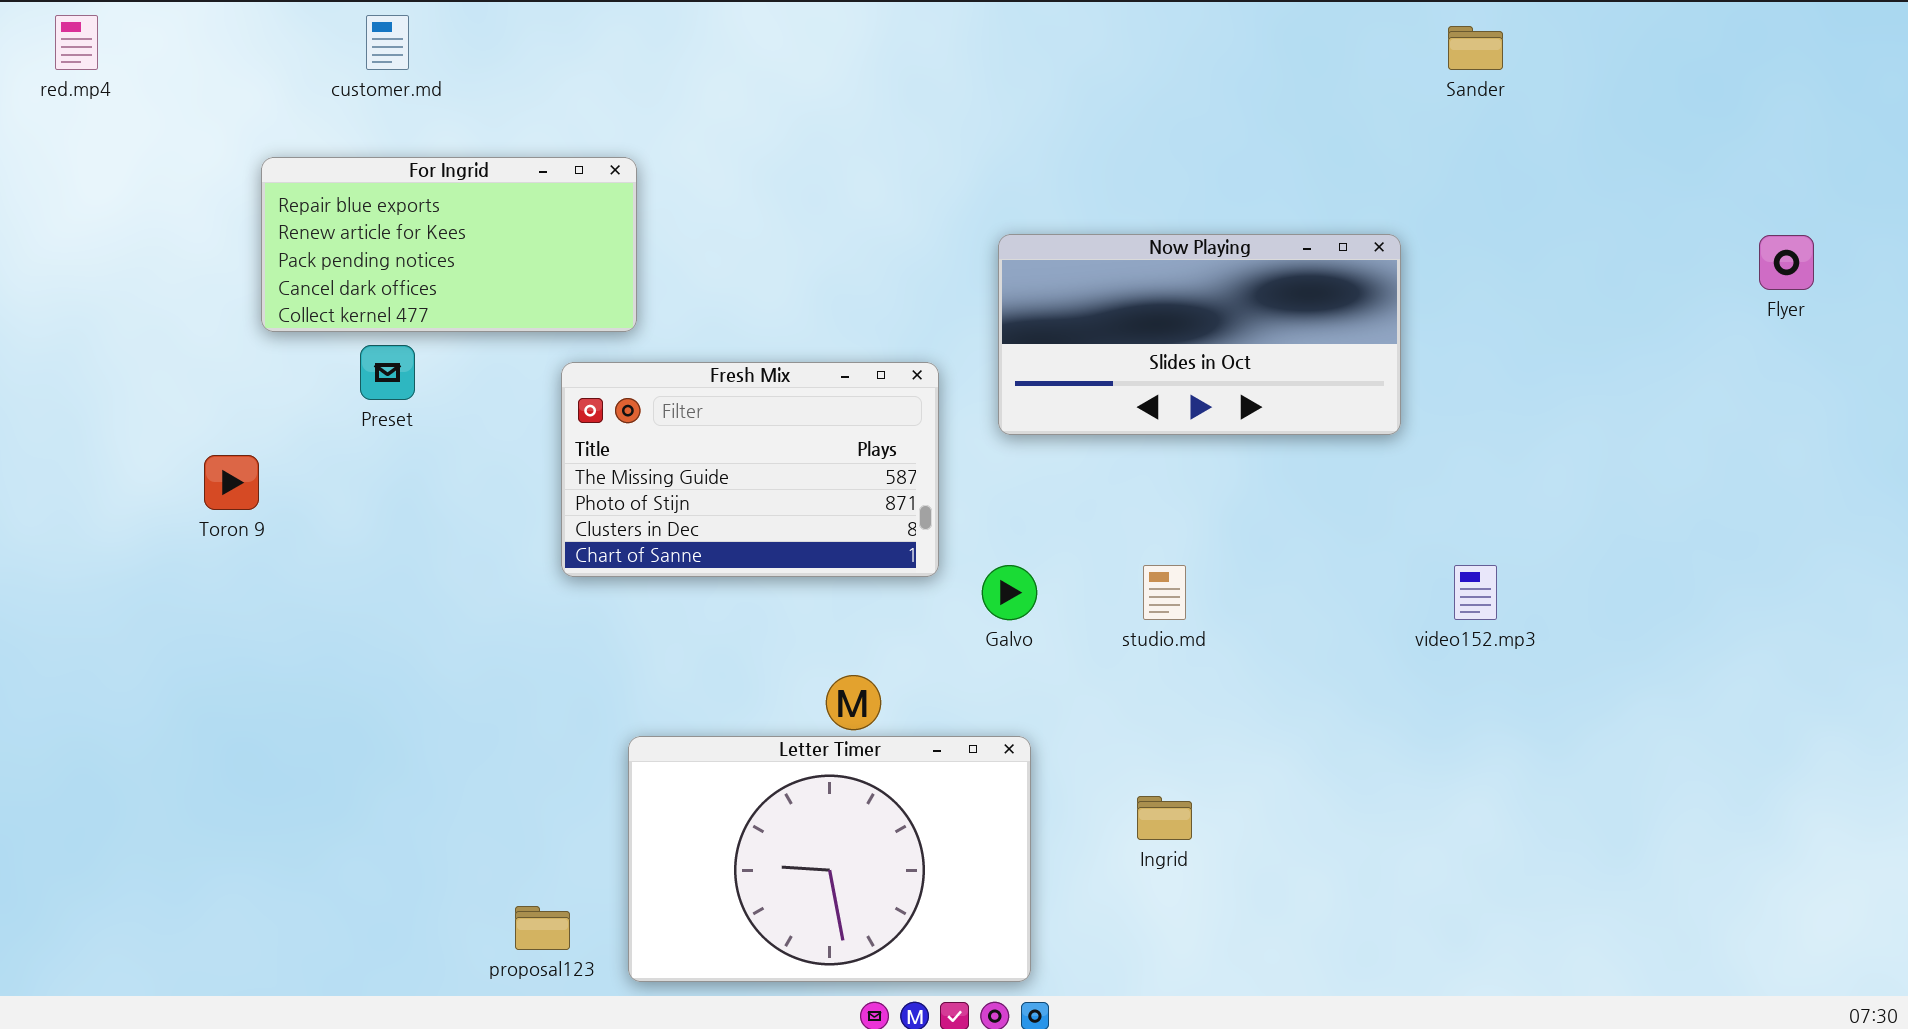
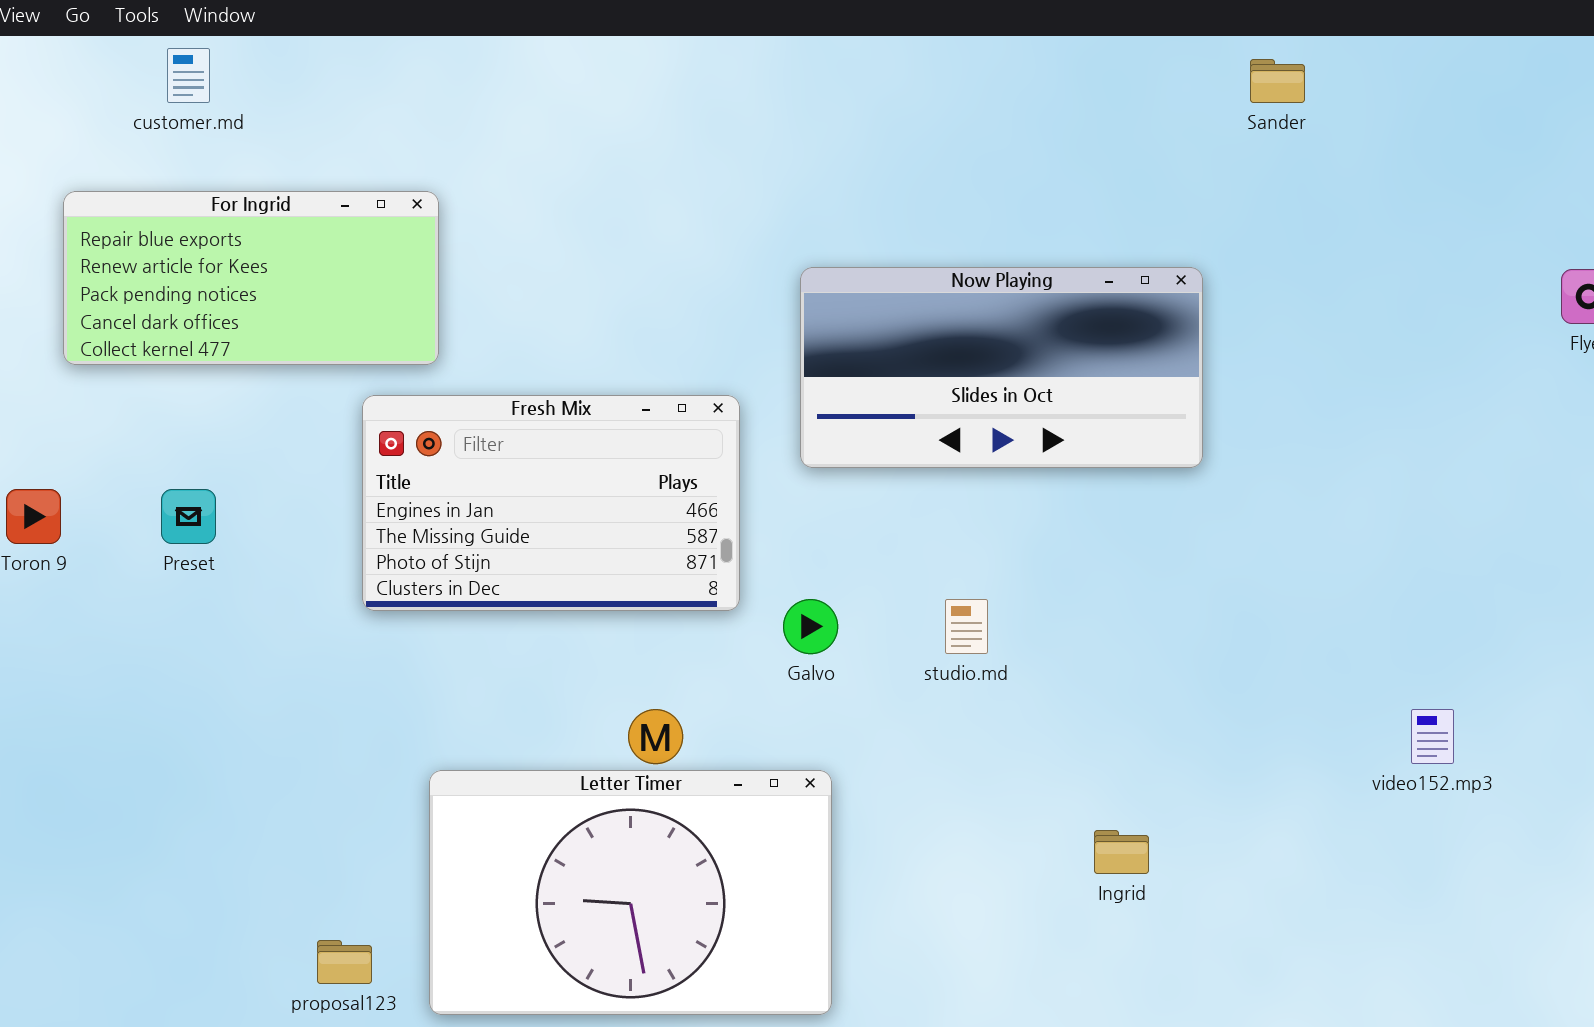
Preset: [360,345,415,400] -> [161,489,216,544], moved
Fresh Mix: [561,362,939,577] -> [362,395,740,611], scrolled up 1 row
video152.mp3: [1454,565,1497,620] -> [1411,709,1454,764], moved
Ingrid: [1137,796,1192,840] -> [1094,830,1149,874], moved

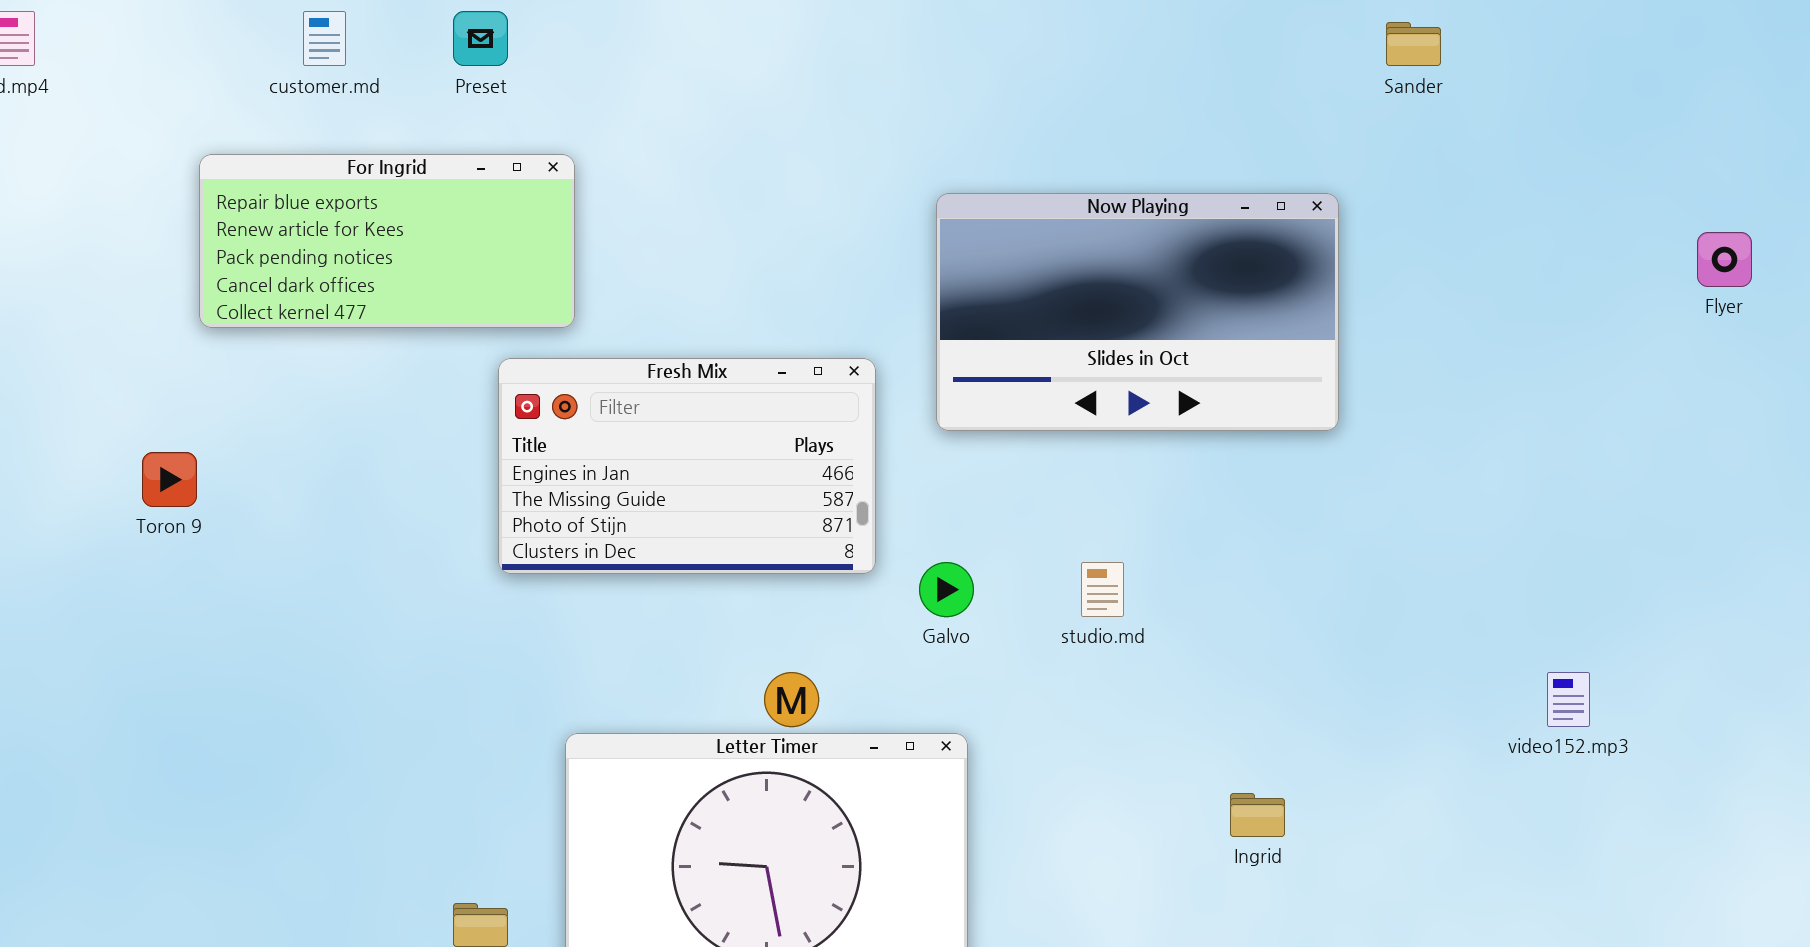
Now Playing: [800,267,1203,468] -> [936,193,1339,431], resized
Preset: [161,489,216,544] -> [453,11,508,66], moved

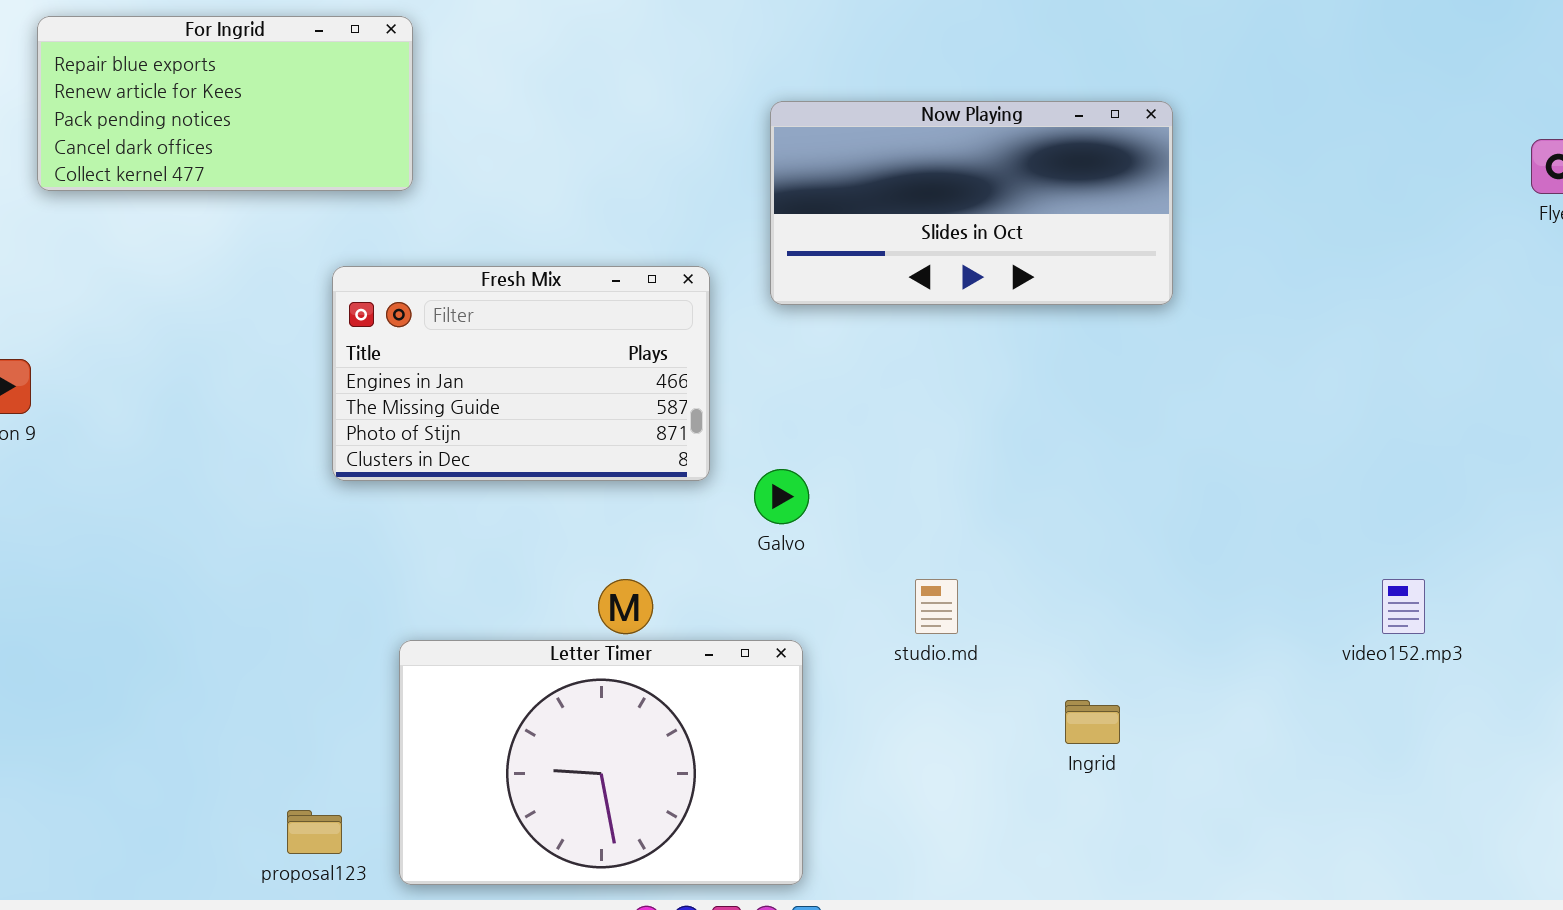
For Ingrid: [199,154,575,328] -> [37,16,413,191], moved
Now Playing: [936,193,1339,431] -> [770,101,1173,305], resized
studio.md: [1081,562,1124,617] -> [915,579,958,634], moved

